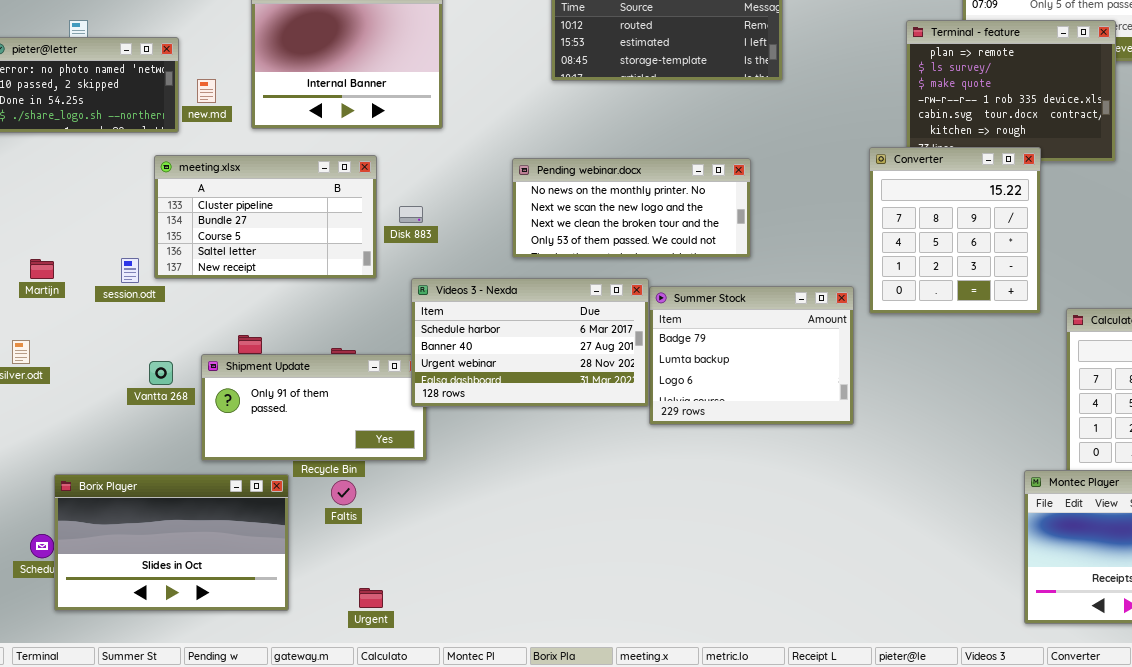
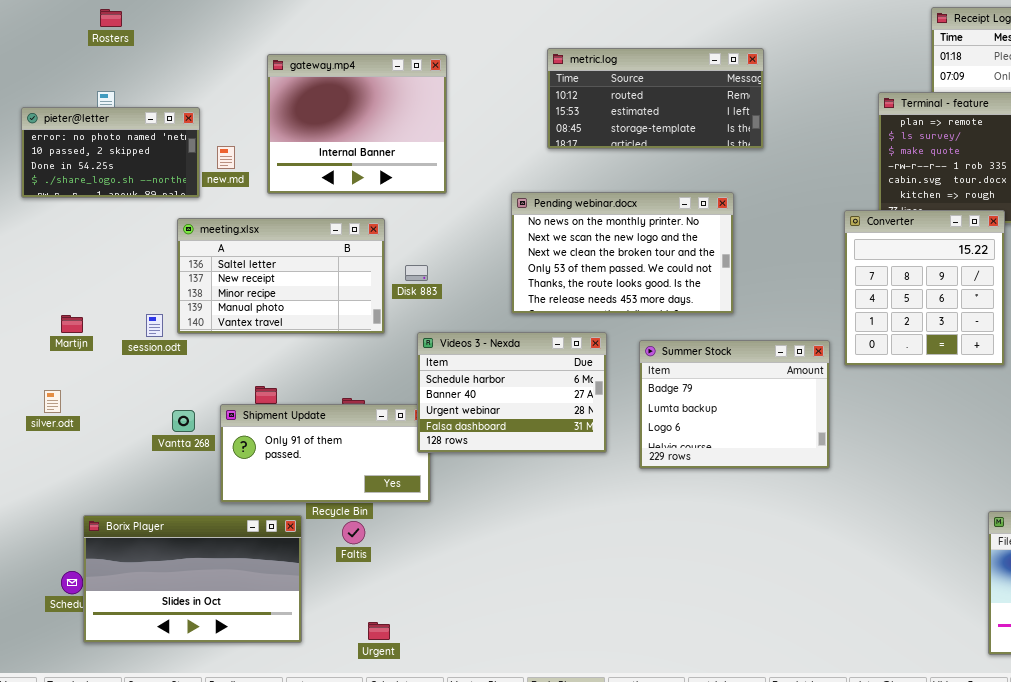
meeting.xlsx: [154,155,377,279] -> [177,218,385,334], scrolled down 3 rows
Pending webinar.docx: [512,158,751,258] -> [511,192,734,314], resized
Videos 3 - Nexda: [411,278,649,407] -> [417,332,607,453], resized

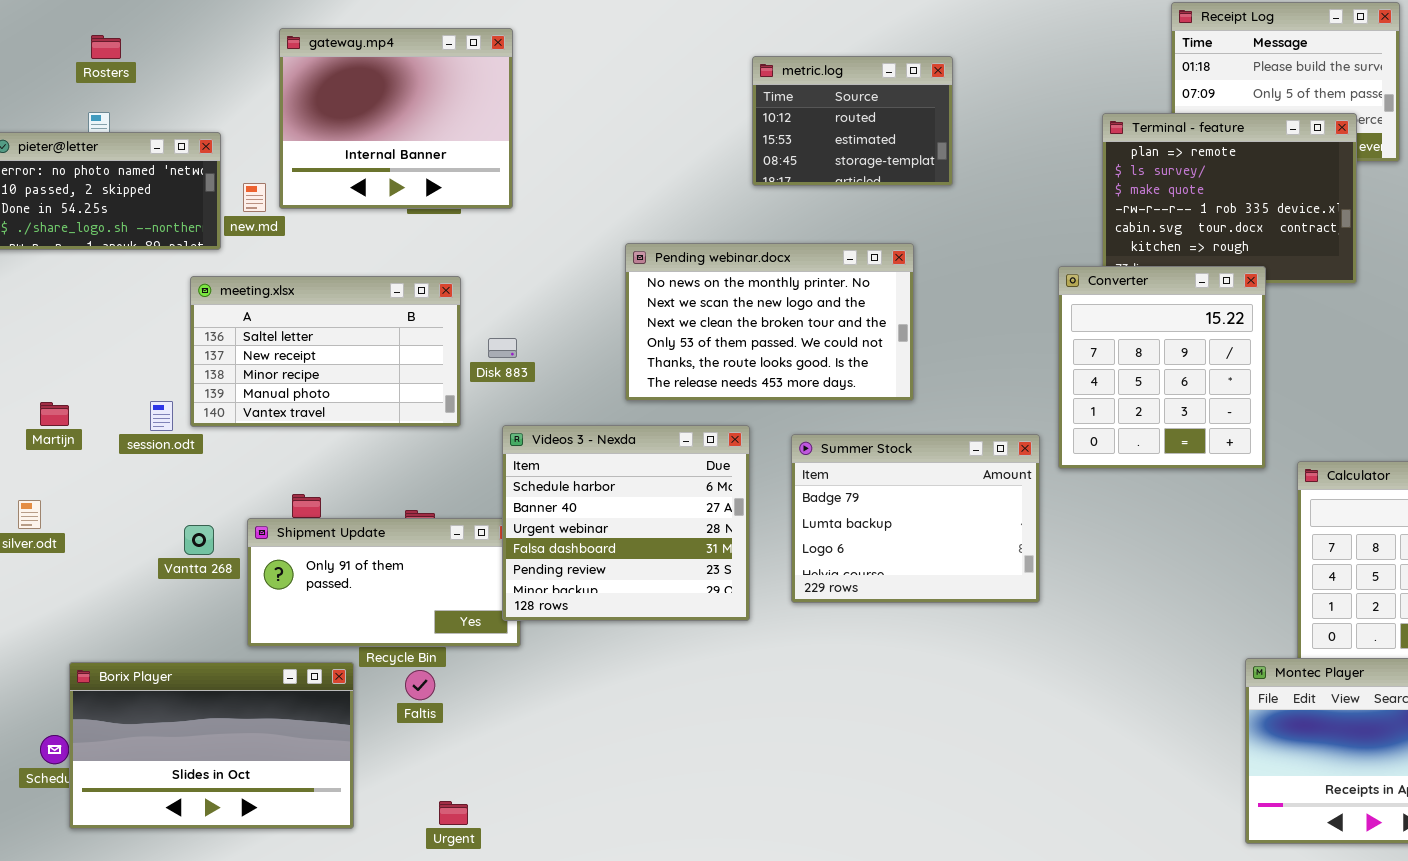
Rosters: [100,9,122,27] -> [91,35,121,59], moved
metric.log: [547,48,764,149] -> [752,56,953,186], resized
gateway.mp4: [267,54,447,194] -> [279,28,513,209], moved
Videos 3 - Nexda: [417,332,607,453] -> [502,425,750,621], resized

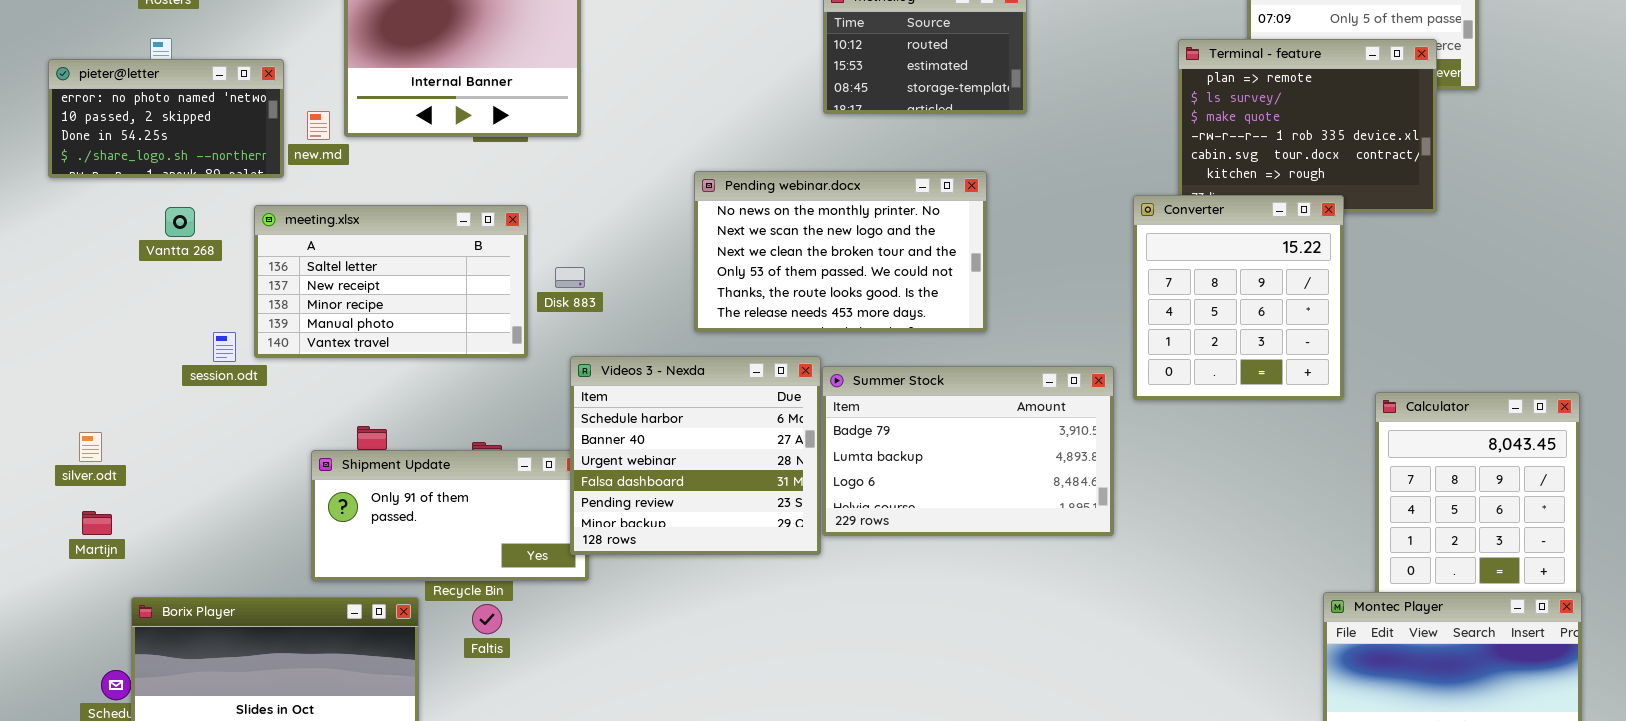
Martijn: [40,402,69,426] -> [82,511,112,535], moved
Summer Stock: [791,434,1040,603] -> [822,366,1114,536], resized
Vantta 268: [184,525,214,555] -> [165,207,195,237], moved

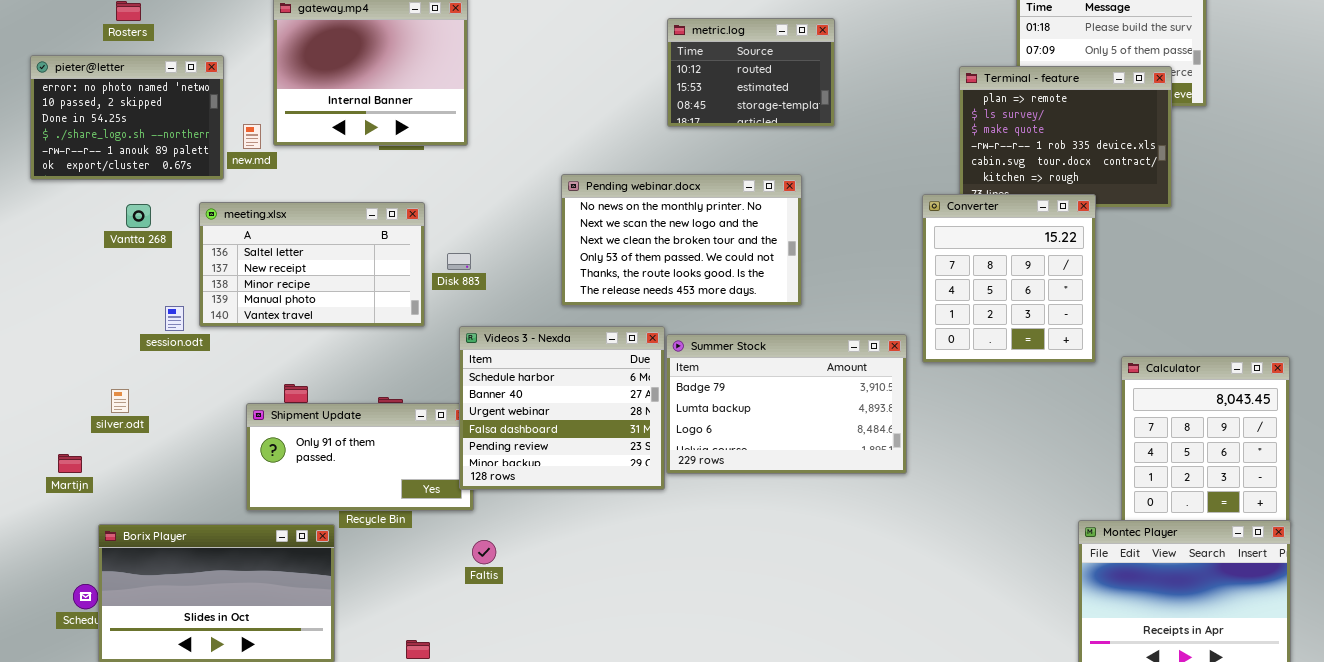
pieter@letter: [48,59,284,178] -> [30,55,224,180], resized
silver.odt: [79,432,102,462] -> [111,389,129,413], moved
Faltis: [472,604,502,634] -> [472,540,496,564], moved

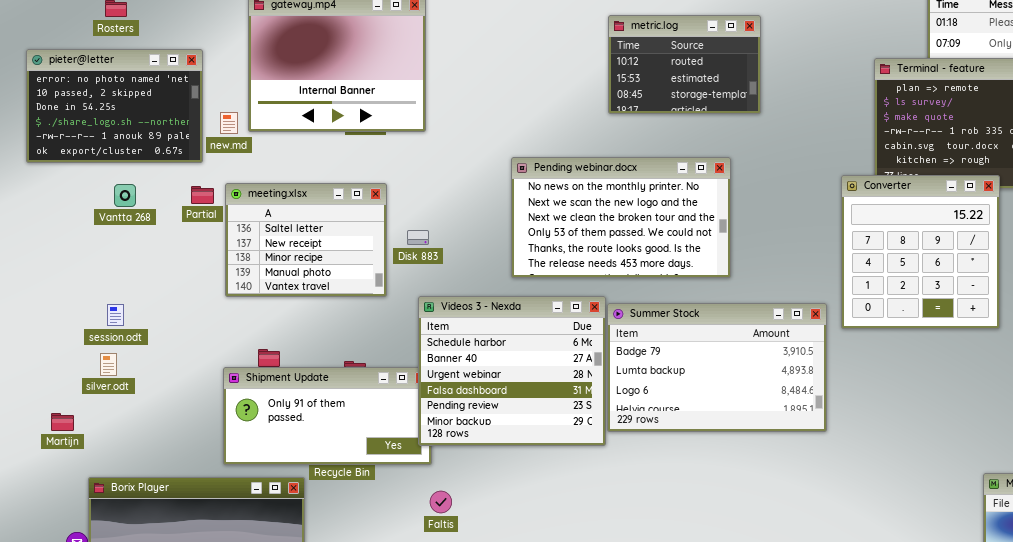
meeting.xlsx: [199,202,425,327] -> [225,183,387,297], resized
session.odt: [165,306,184,331] -> [107,304,124,326], moved

